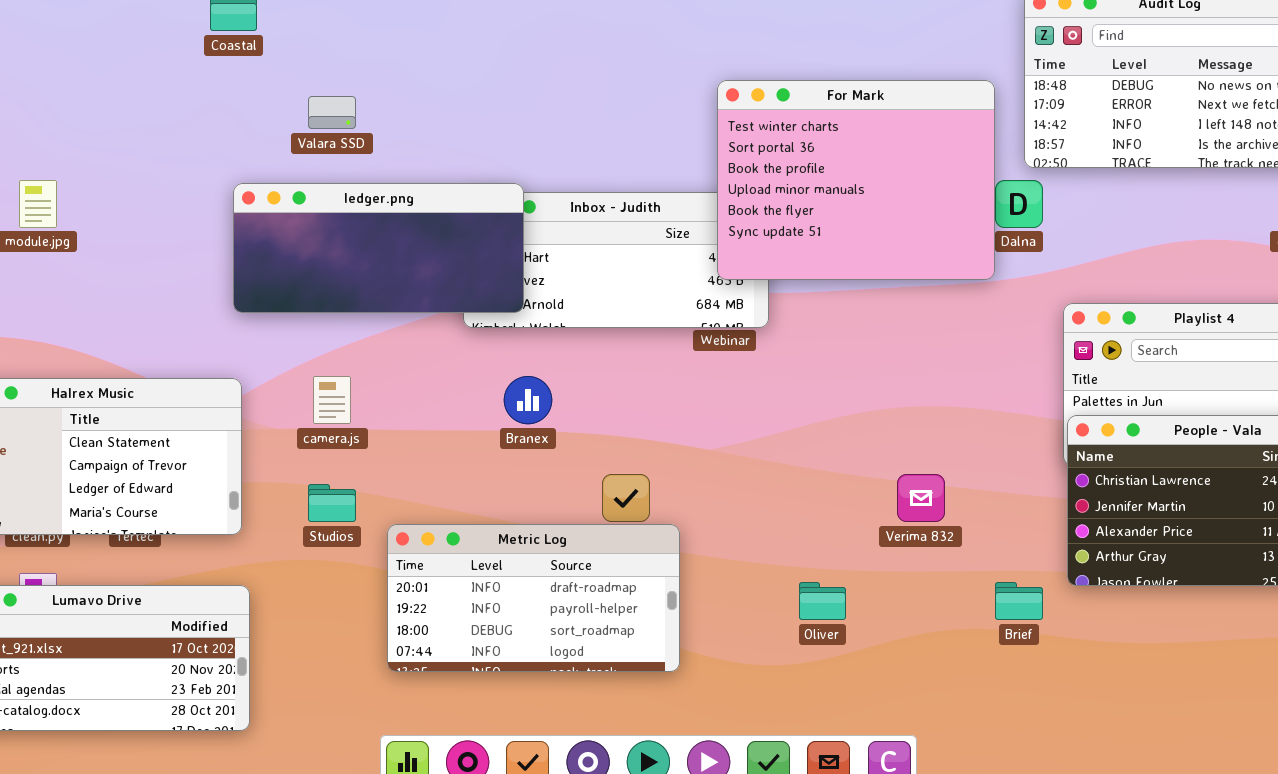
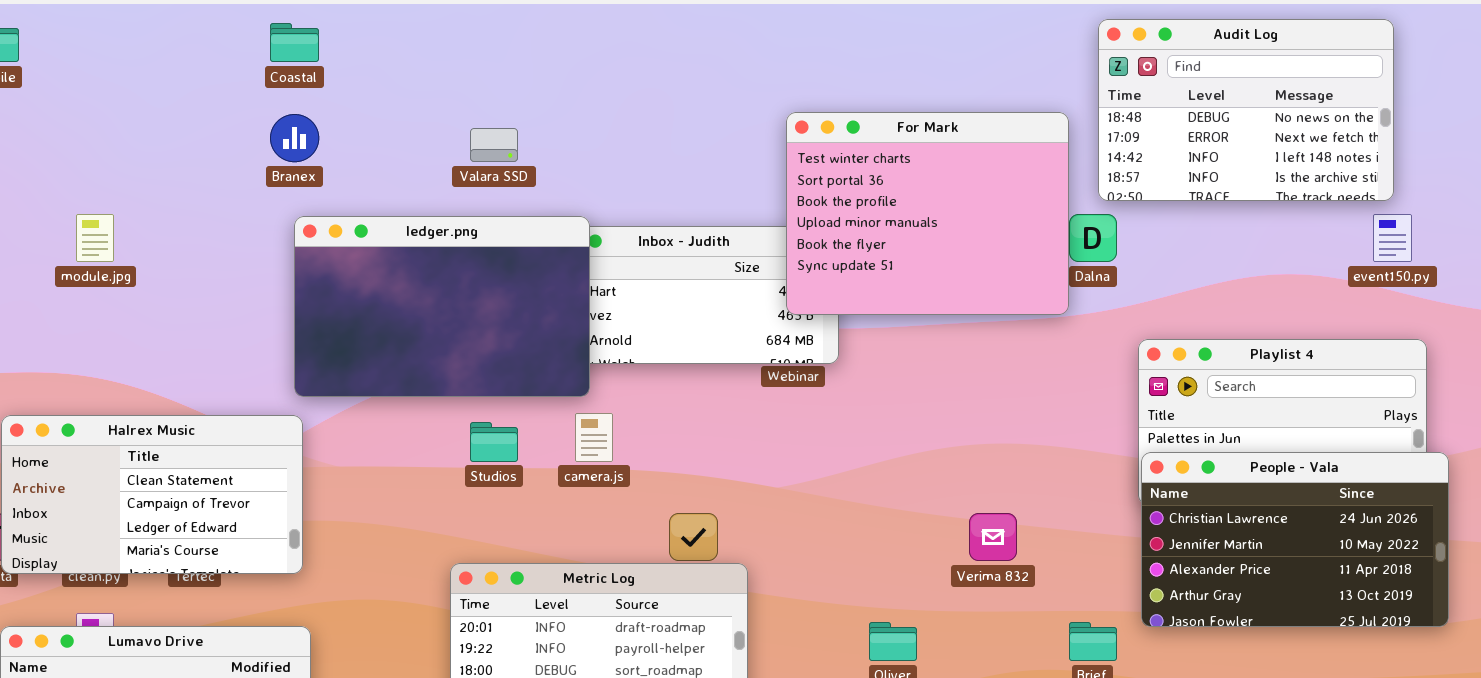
Valara SSD: [308,96,356,129] -> [470,128,518,162], moved
ledger.png: [233,183,524,313] -> [294,216,590,397], resized
camera.js: [313,376,351,424] -> [575,413,613,462], moved
Branex: [504,376,552,424] -> [270,114,319,162], moved
Studios: [308,484,356,522] -> [470,422,518,462], moved

